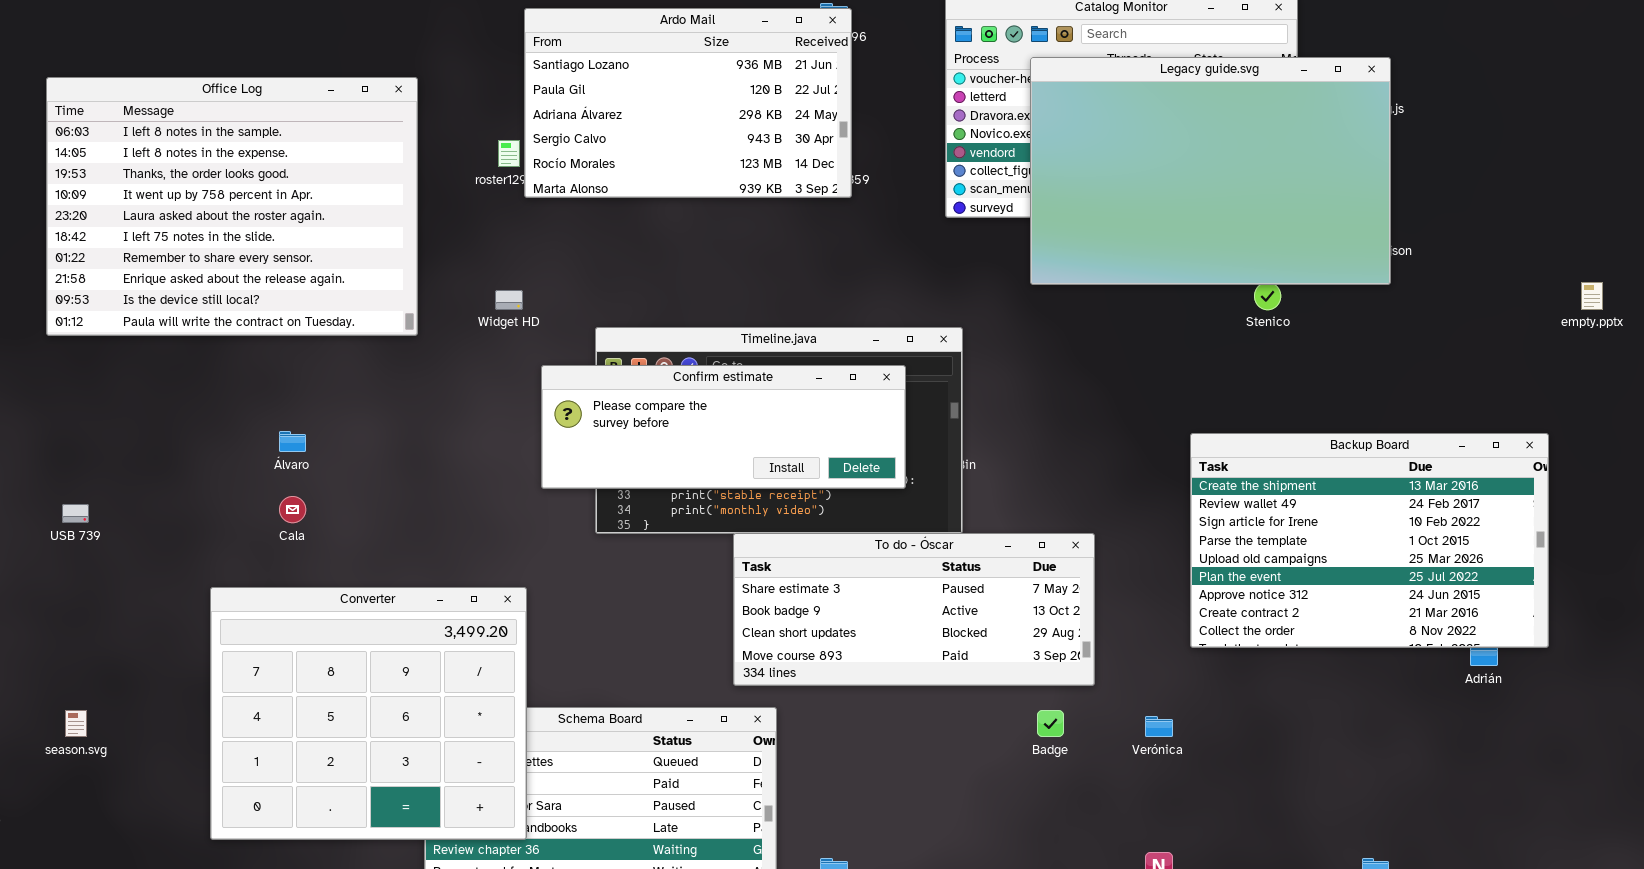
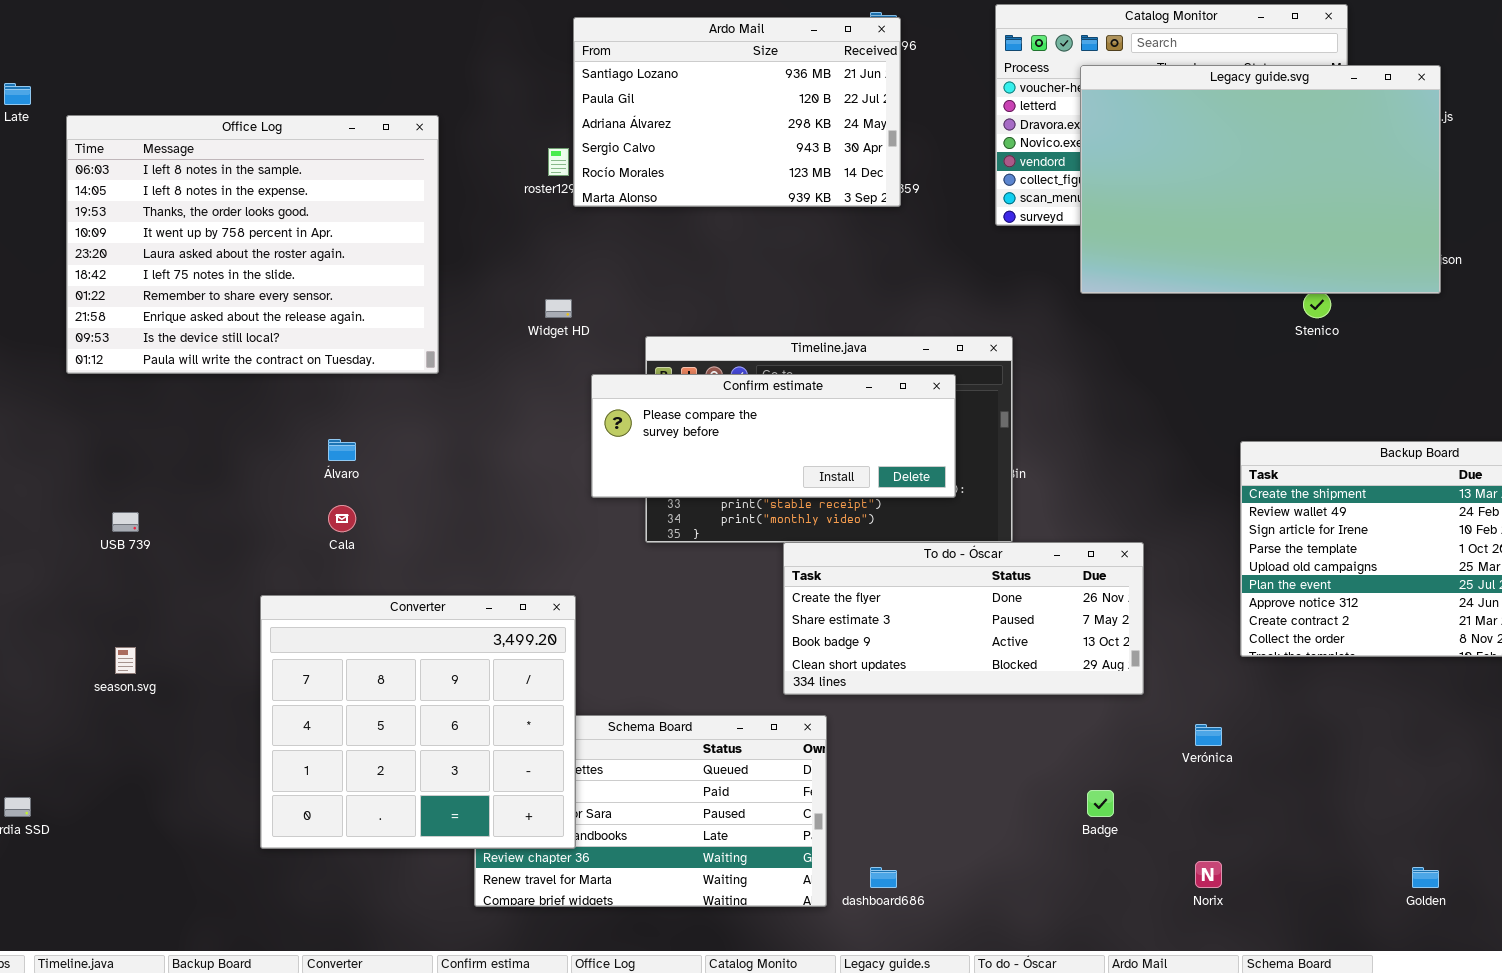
Office Log: [46,77,418,336] -> [66,115,439,374], moved
To do - Óscar: [733,533,1095,686] -> [783,542,1144,695], scrolled up 1 row
season.svg: [65,710,87,737] -> [115,647,136,674], moved
Badge: [1037,710,1064,737] -> [1087,790,1114,817], moved

